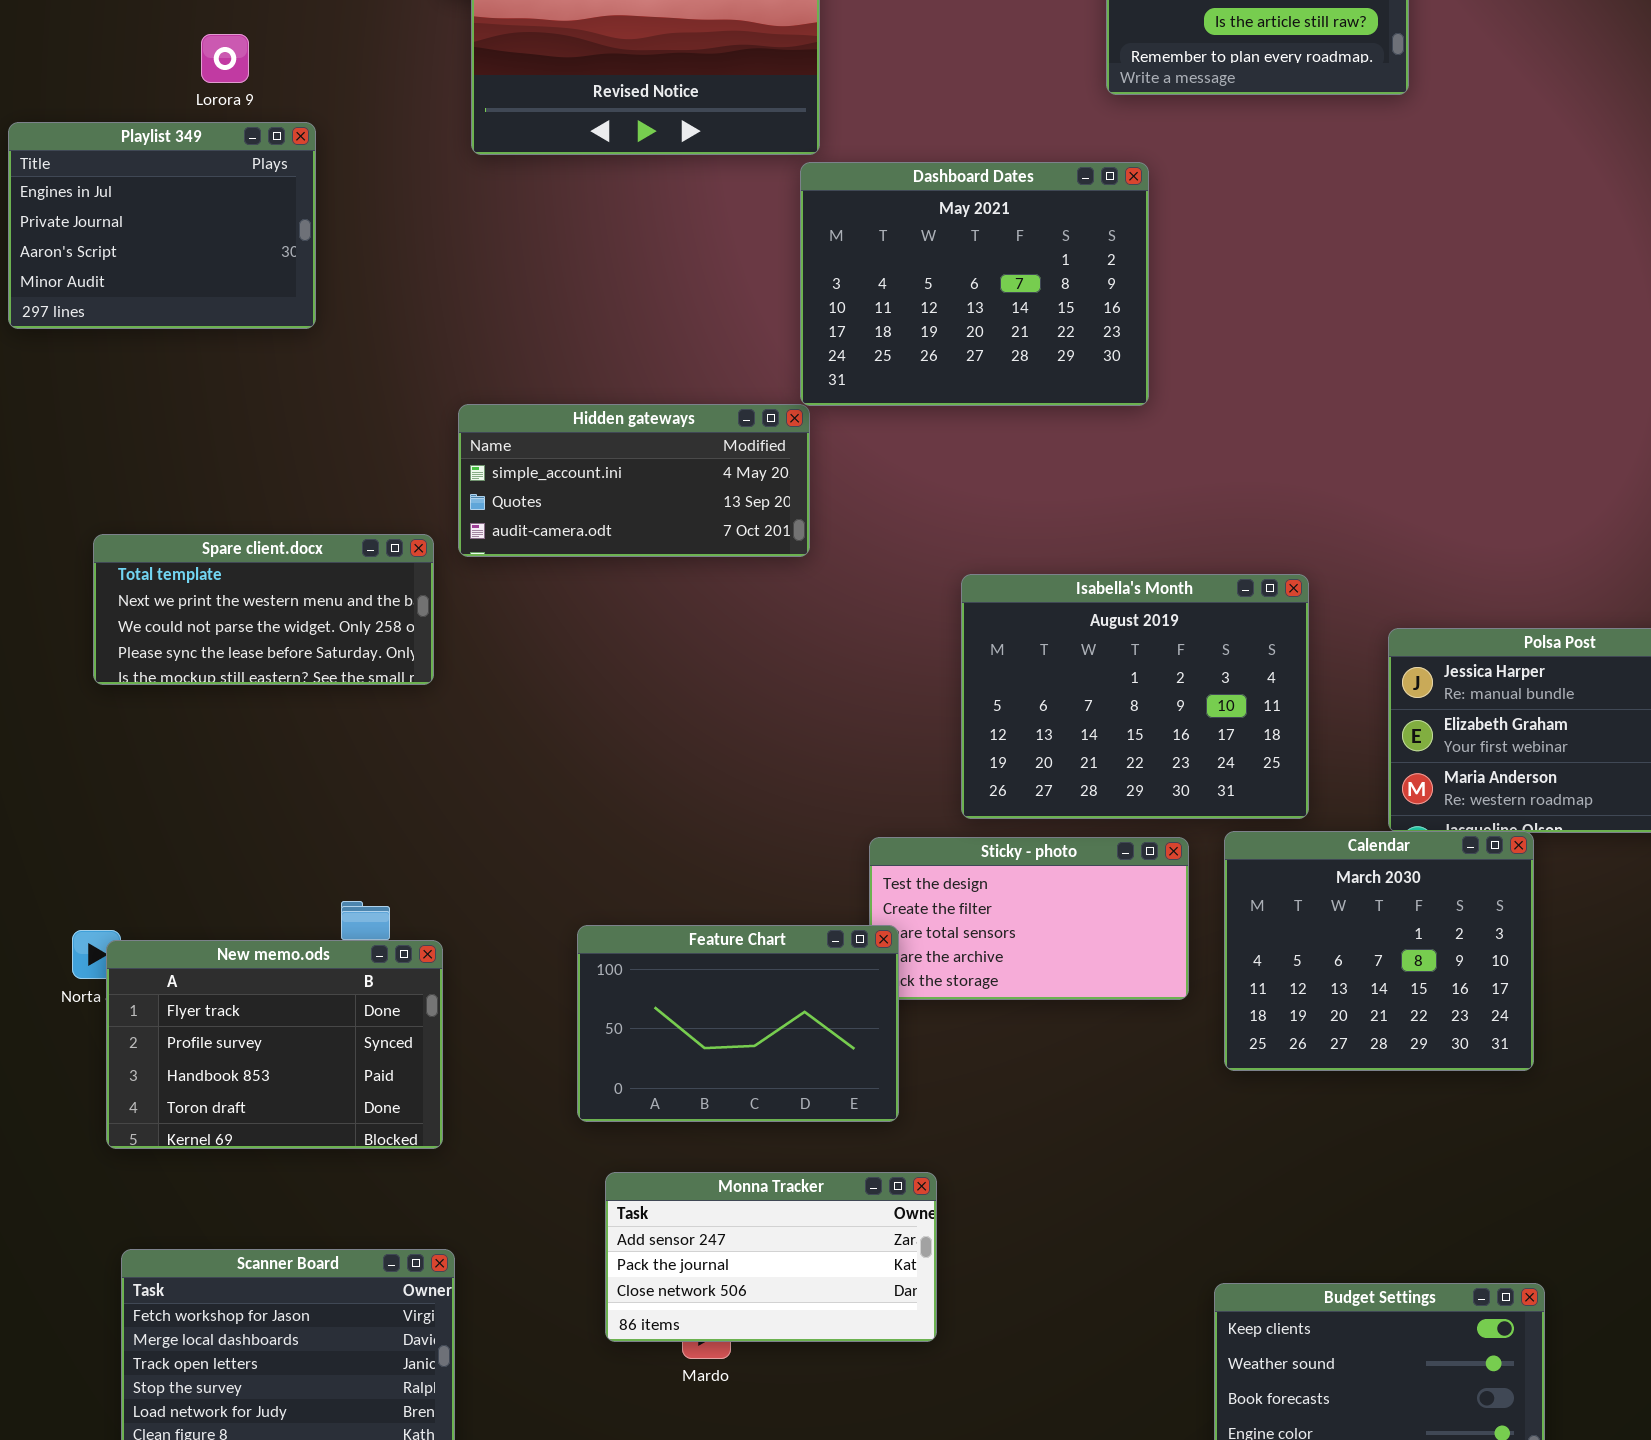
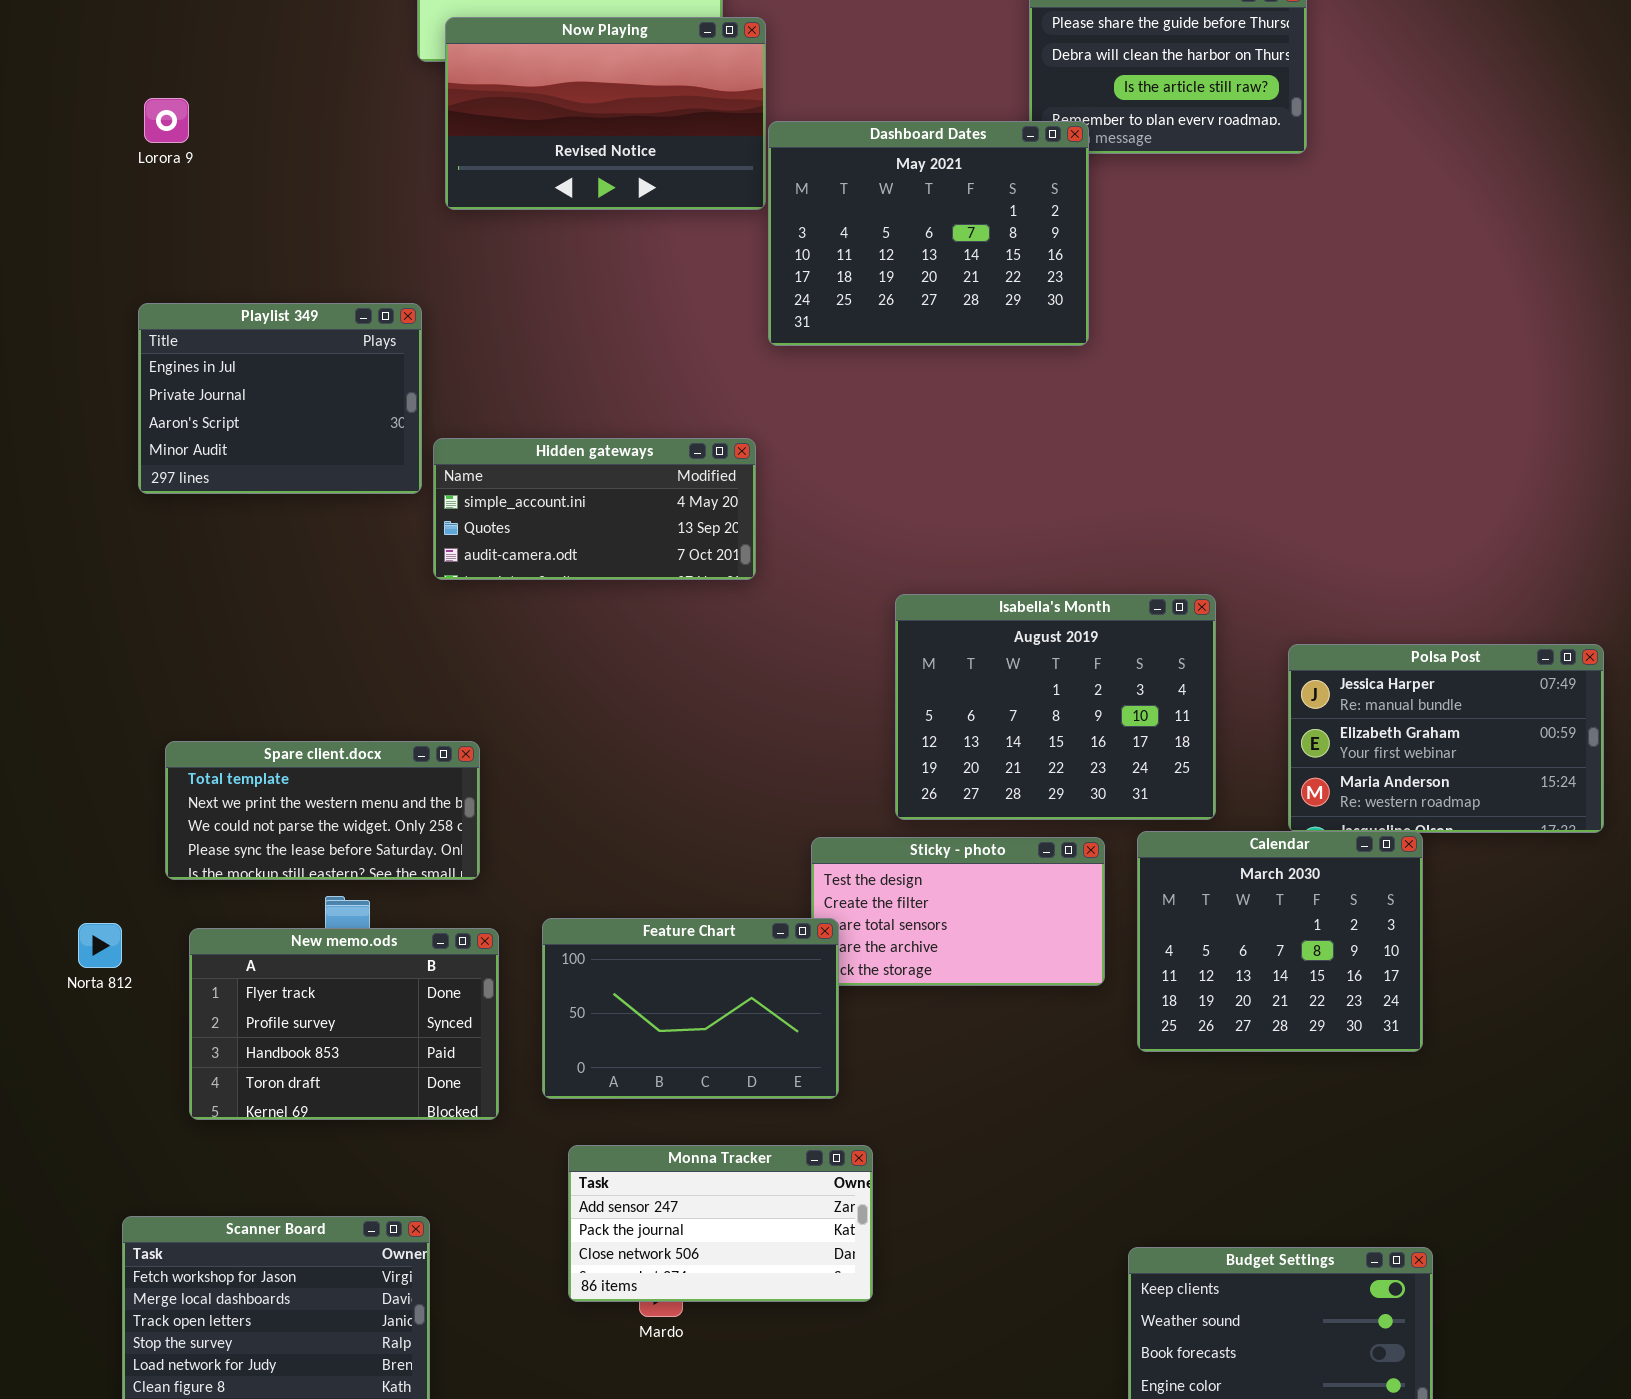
Lorora 9: [201,34,249,83] -> [144,98,189,143], moved
Playlist 349: [8,122,316,329] -> [138,303,422,494], moved
Dashboard Dates: [800,162,1149,406] -> [768,121,1089,346], moved
Spare client.docx: [93,534,434,685] -> [165,741,480,880], moved
New memo.ods: [106,940,443,1149] -> [189,928,499,1120], moved

